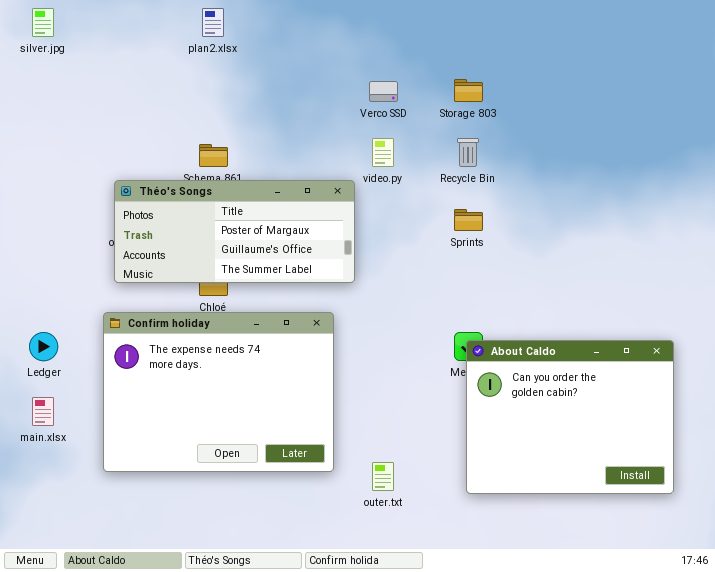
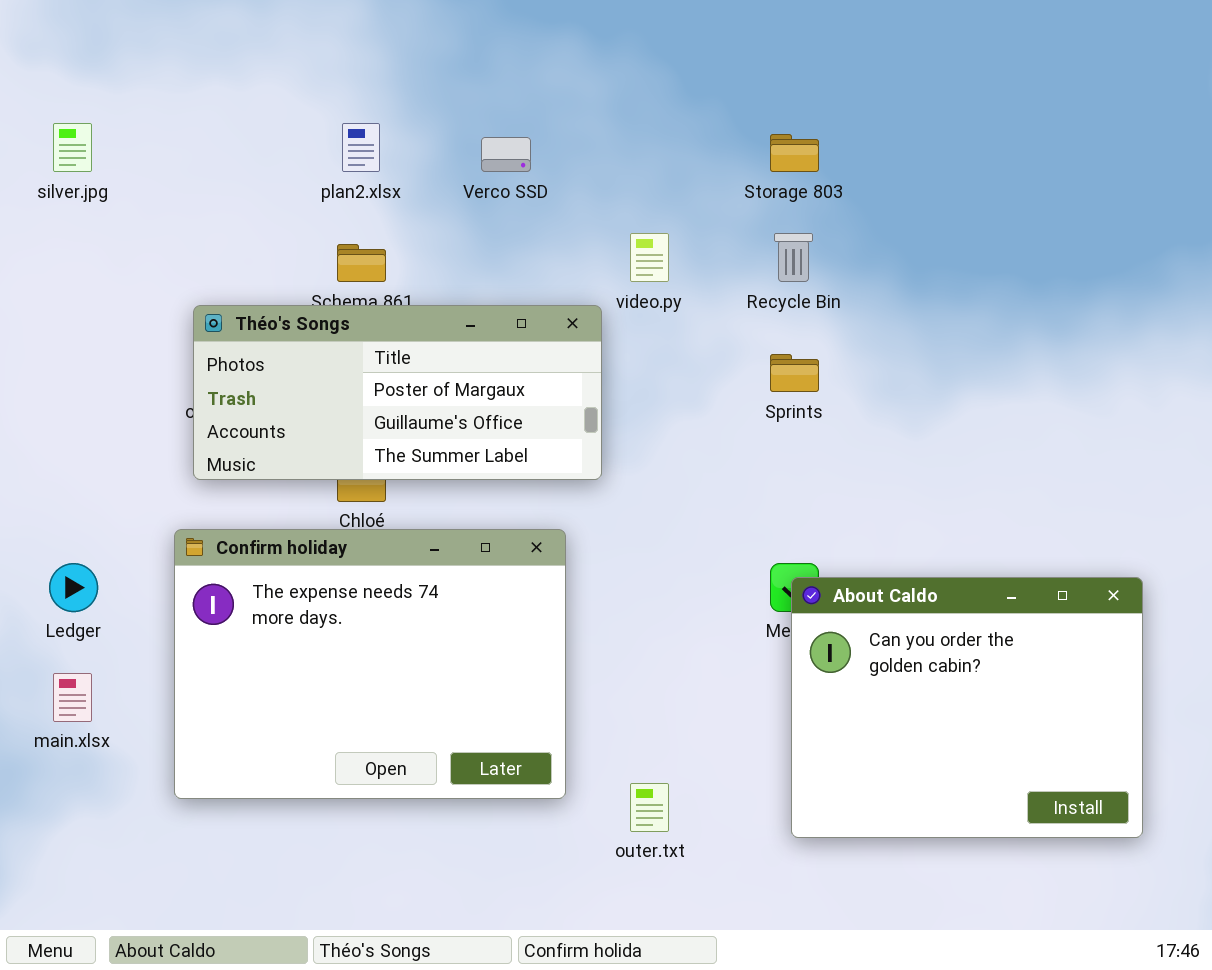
silver.jpg: [32,8,54,37] -> [53,123,92,172], moved
plan2.xlsx: [202,8,224,37] -> [342,123,380,172], moved
Verco SSD: [369,81,398,102] -> [481,137,531,172], moved

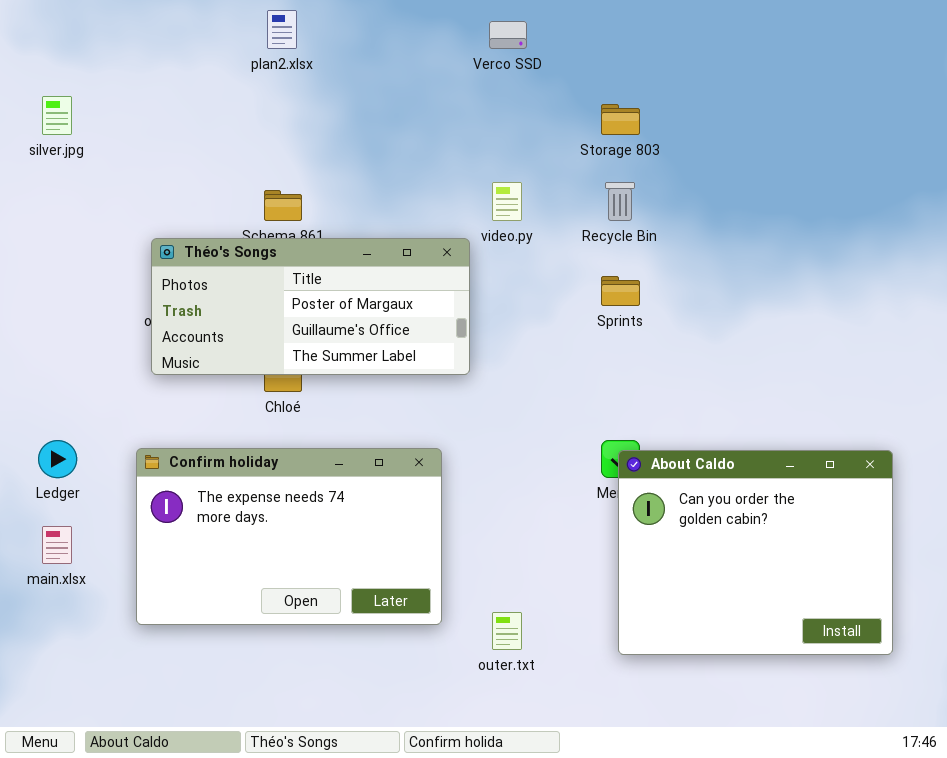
plan2.xlsx: [342,123,380,172] -> [267,10,297,49], moved
Verco SSD: [481,137,531,172] -> [489,21,527,49], moved
Confirm holiday: [174,529,566,799] -> [136,448,442,625], resized

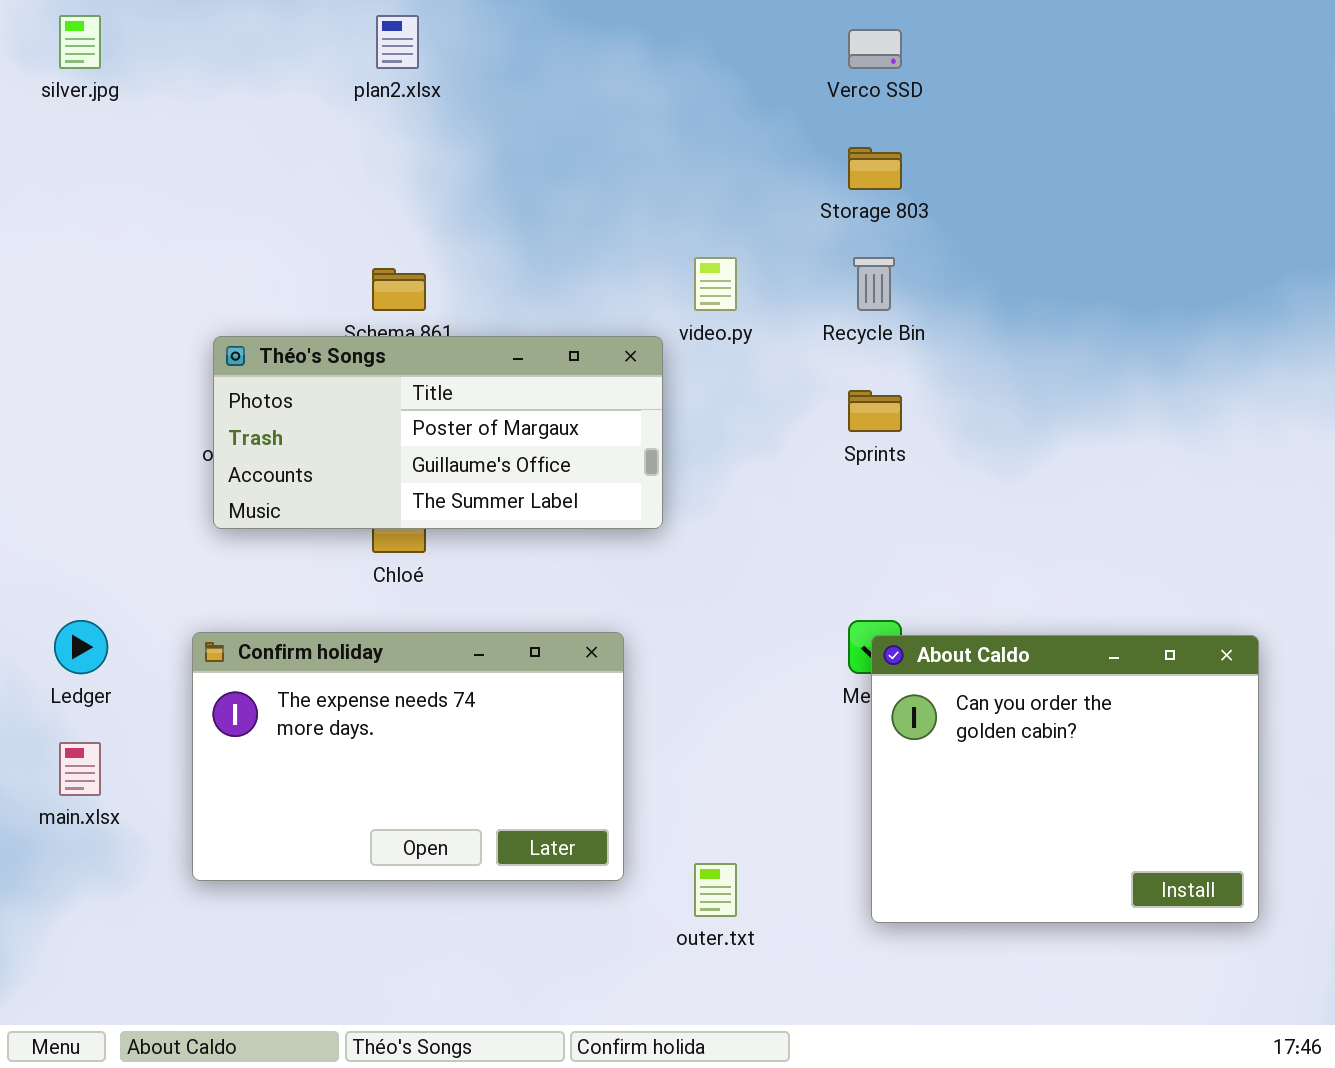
Verco SSD: [489,21,527,49] -> [848,29,902,69], moved
silver.jpg: [42,96,72,135] -> [59,15,101,69], moved

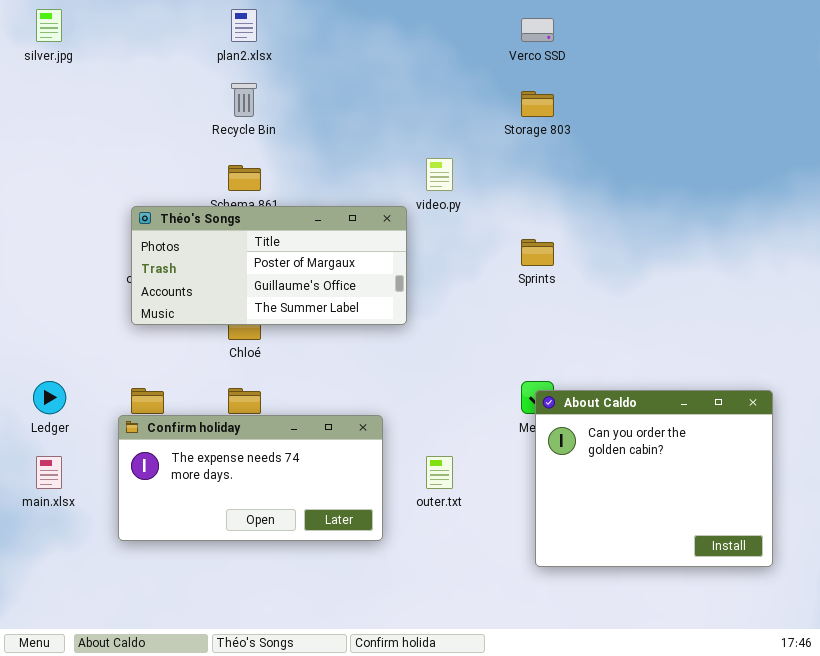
Recycle Bin: [853,257,895,311] -> [231,83,257,117], moved
Confirm holiday: [192,632,624,881] -> [118,415,383,541], resized
outer.txt: [694,863,737,917] -> [426,456,453,489], moved

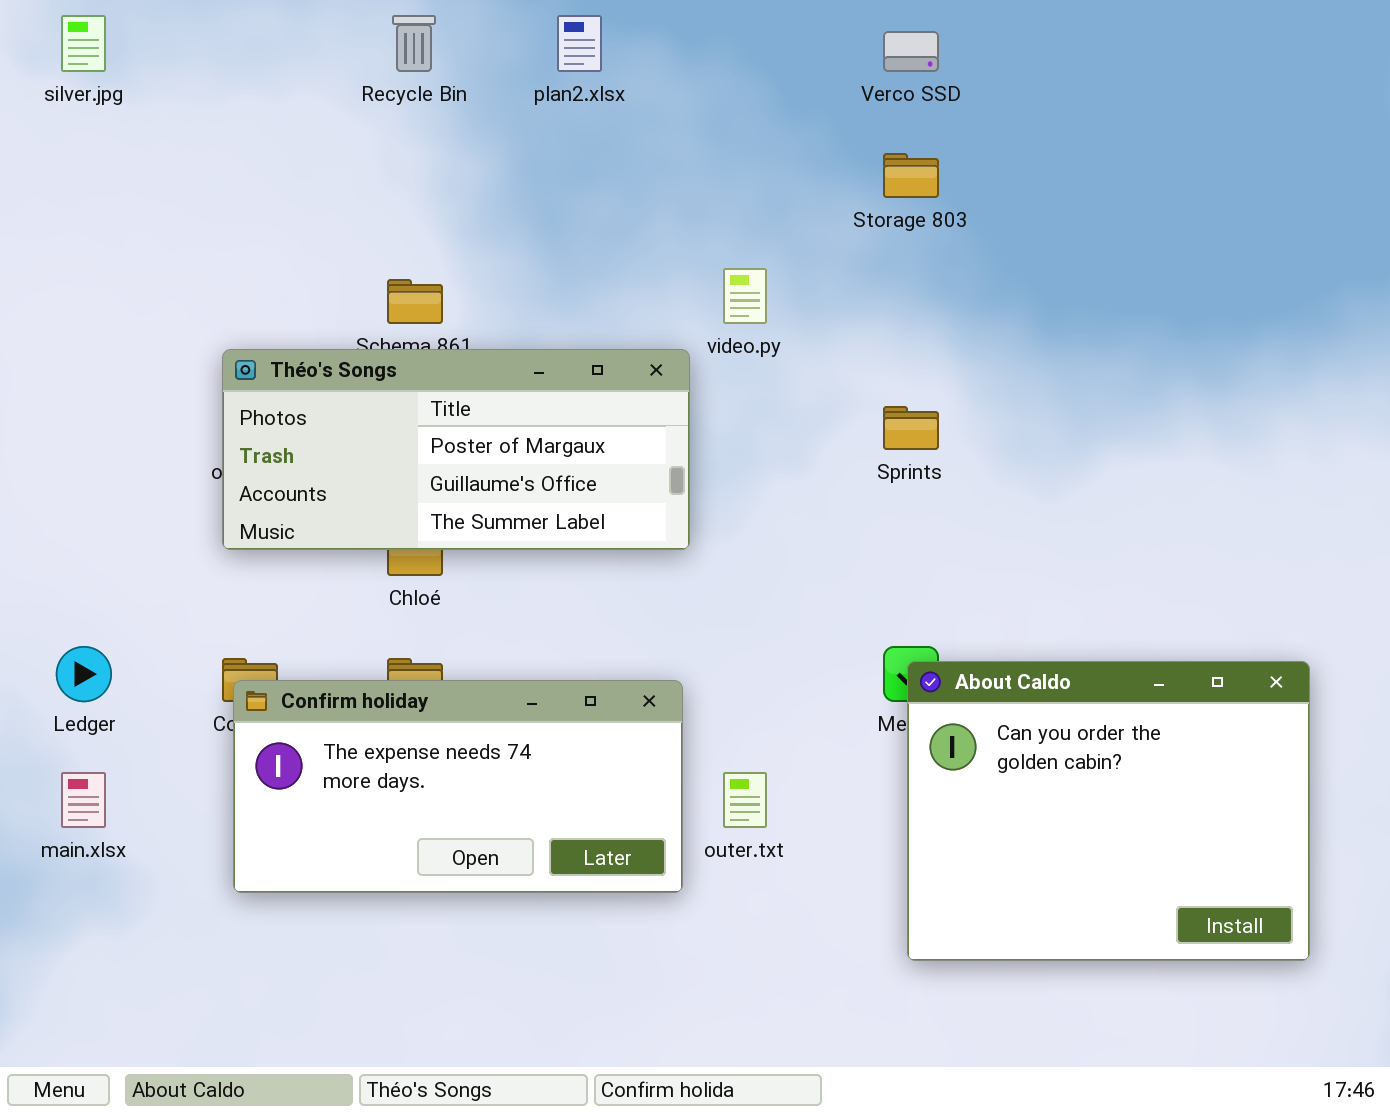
plan2.xlsx: [231,9,257,42] -> [557,15,602,72], moved
Recycle Bin: [231,83,257,117] -> [392,15,436,72], moved
Confirm holiday: [118,415,383,541] -> [233,680,683,893], moved

